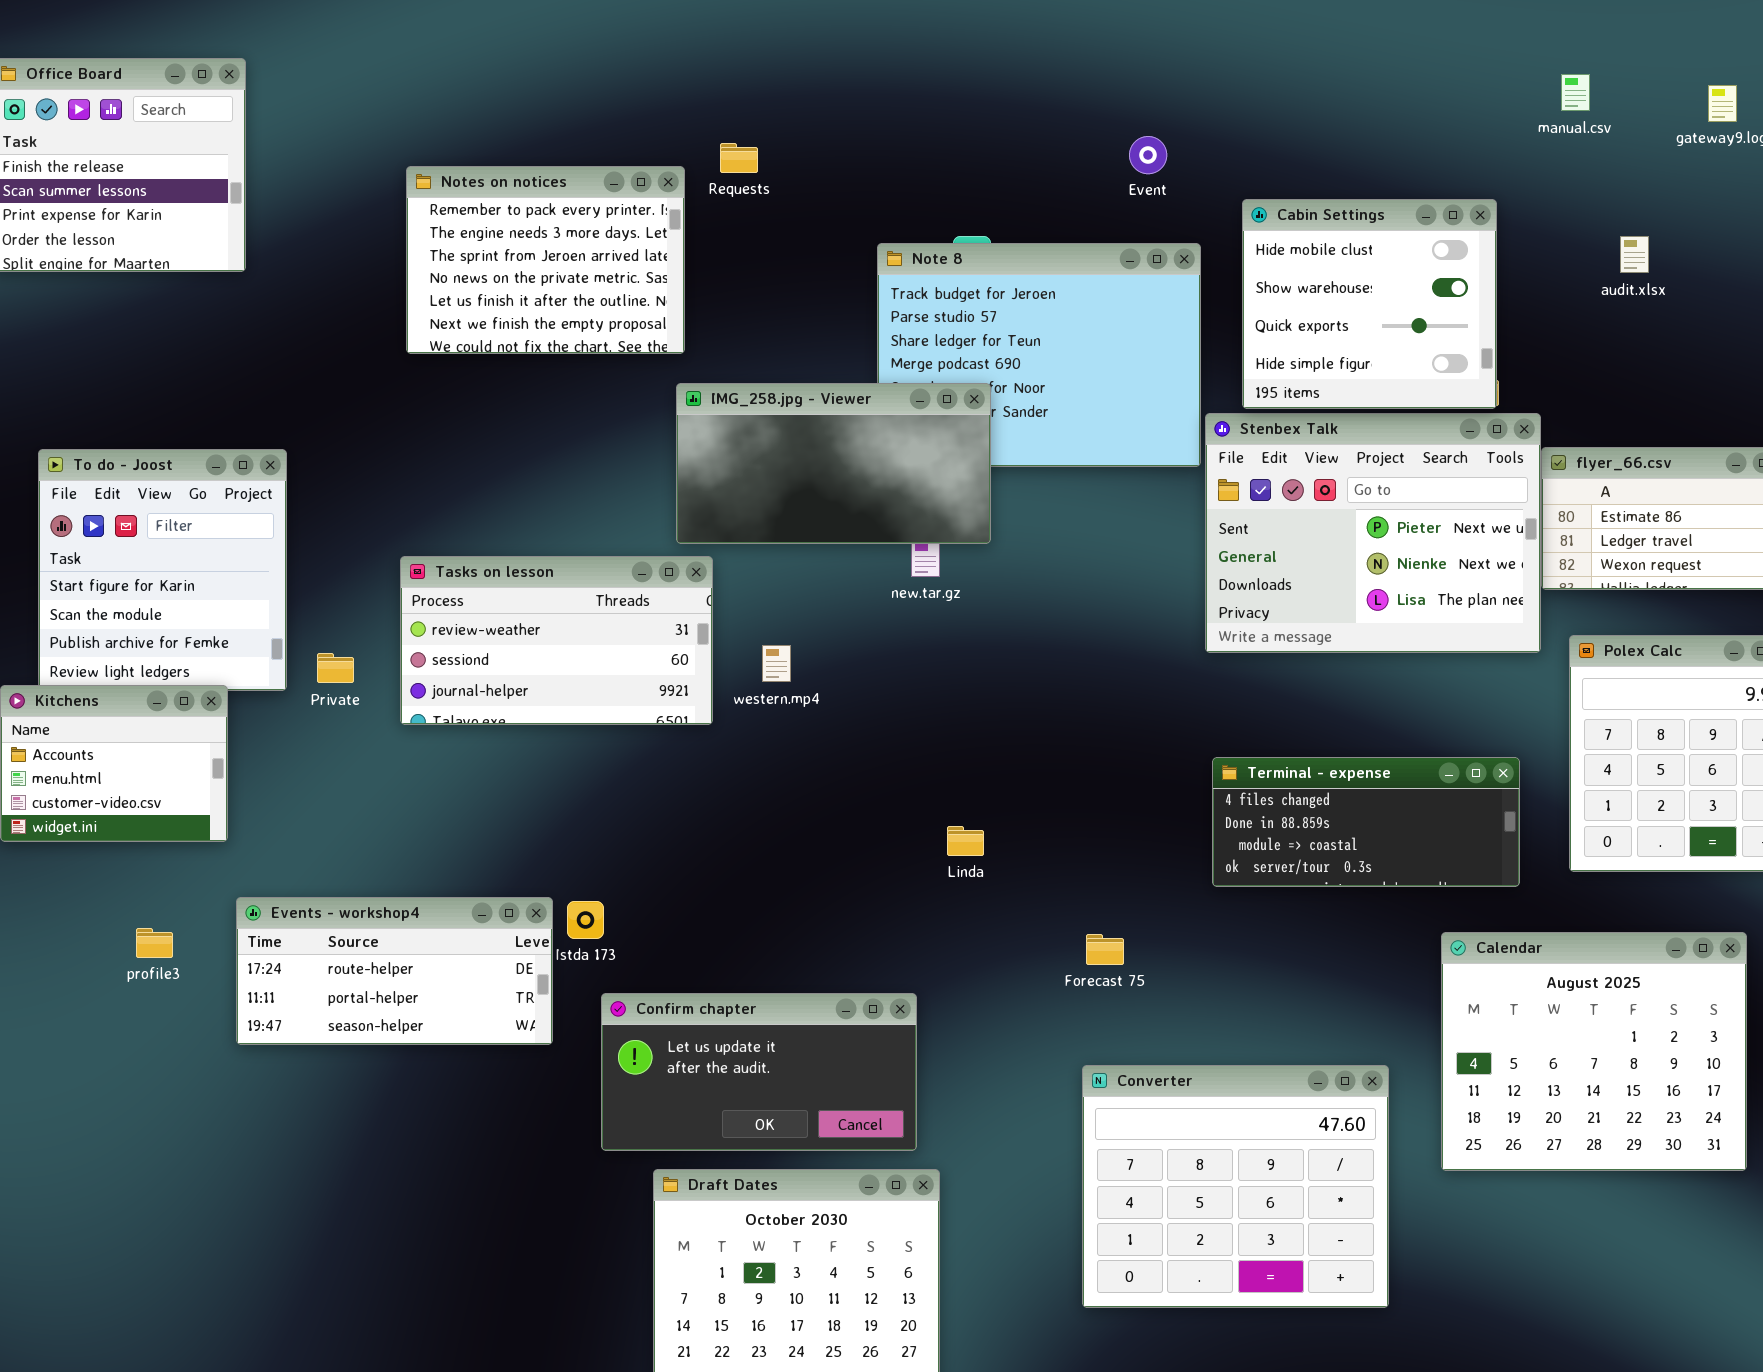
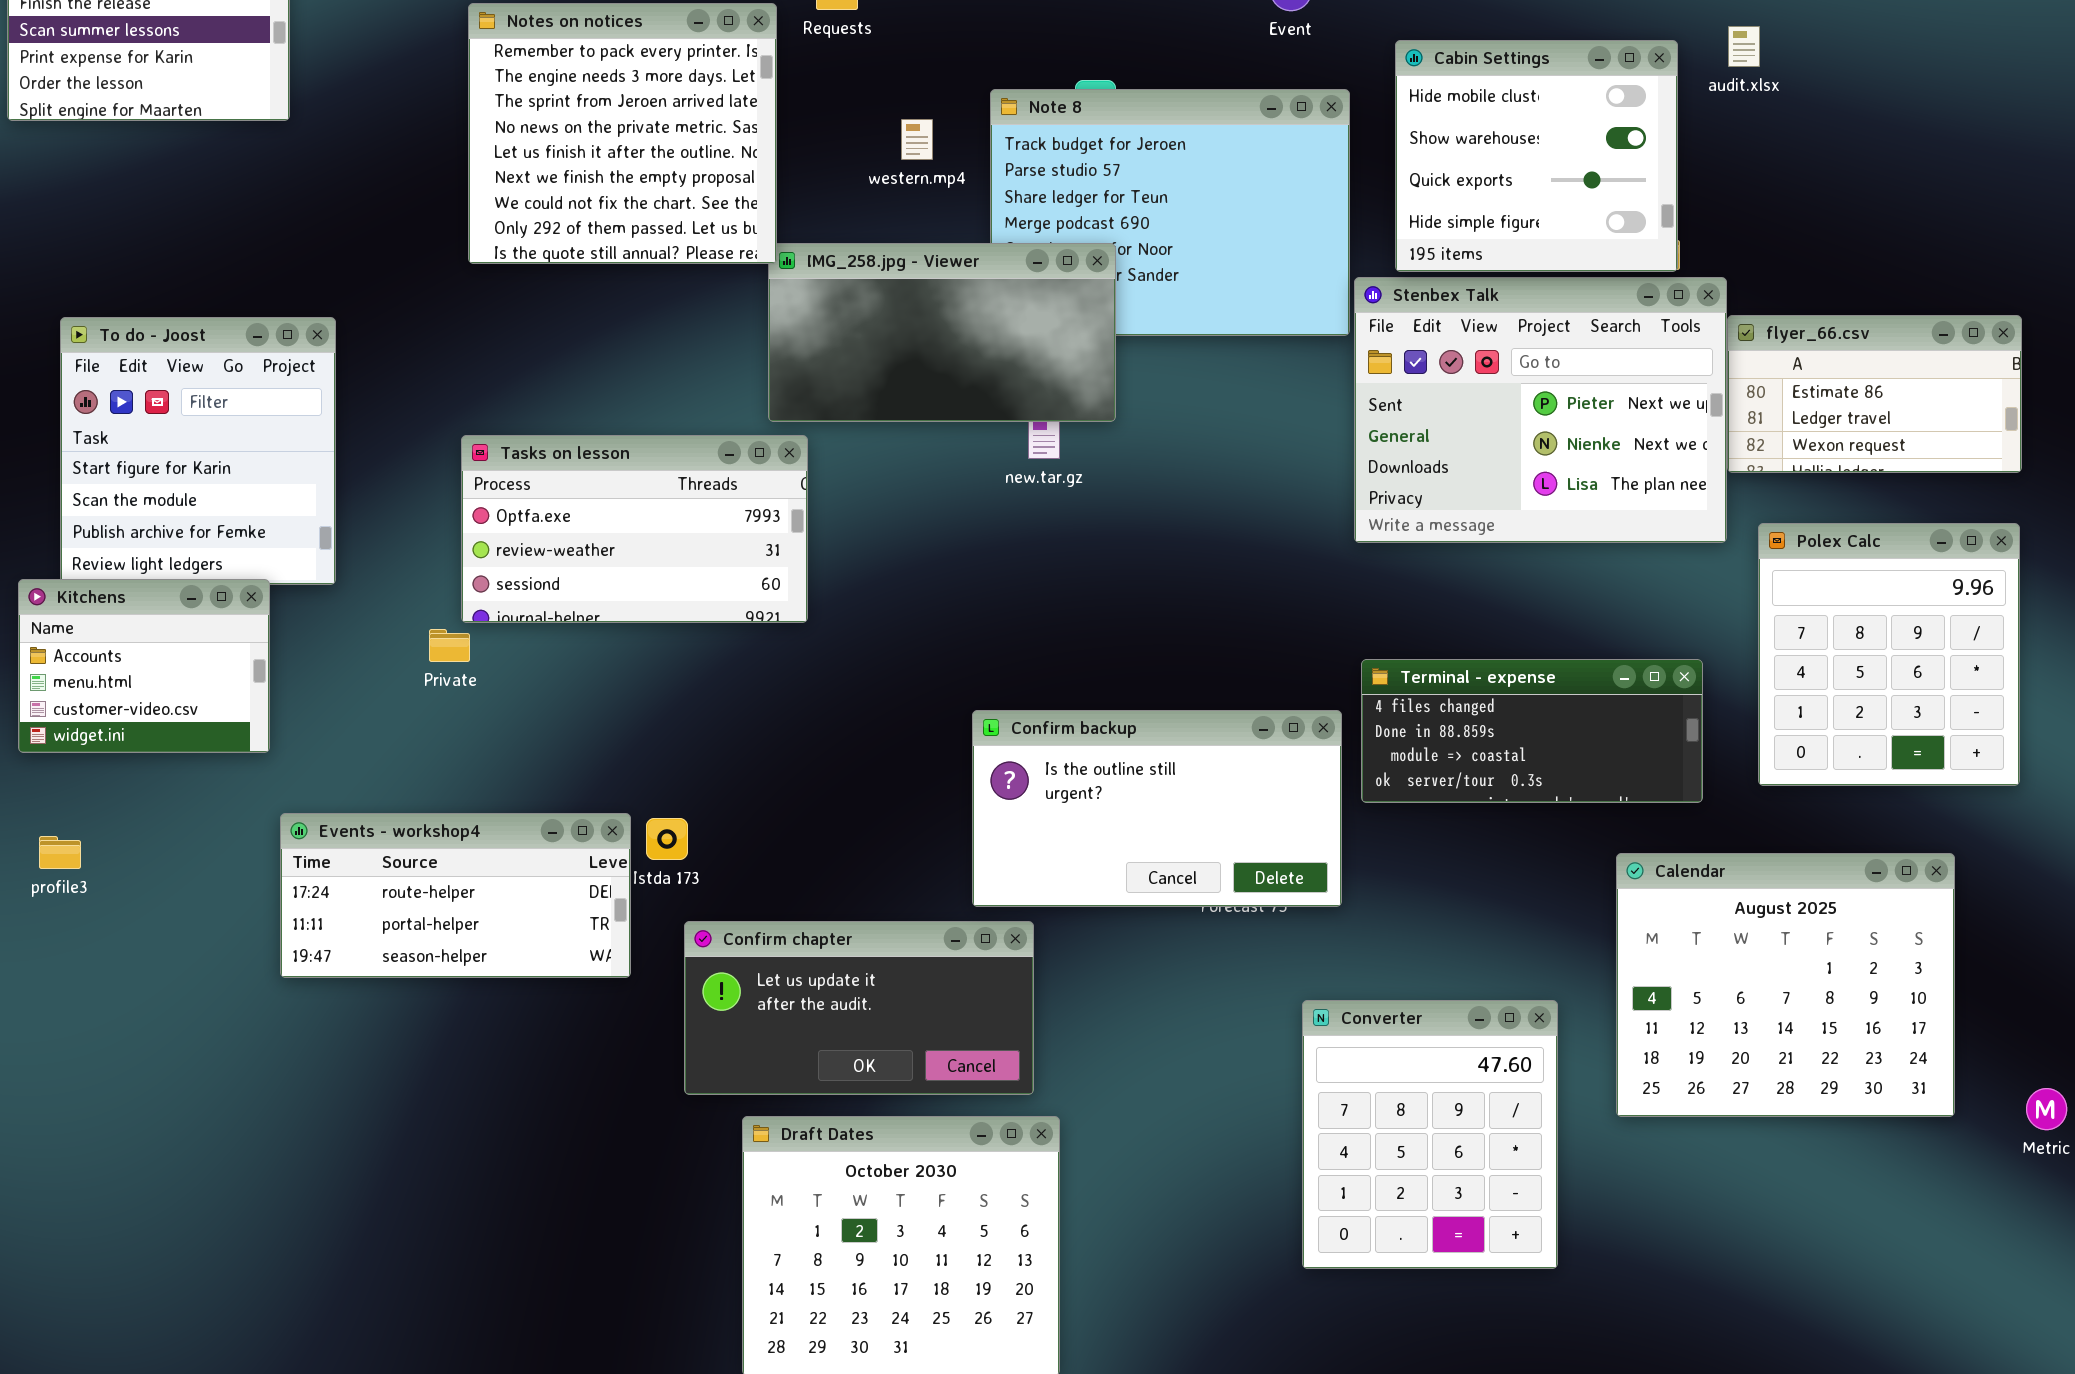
Notes on notices: [406,166,685,354] -> [468,3,777,264], resized
audit.xlsx: [1620,236,1649,273] -> [1728,26,1760,67], moved
Tasks on lesson: [400,556,713,725] -> [461,435,808,623], scrolled up 1 row
western.mp4: [762,645,791,682] -> [901,119,933,160], moved
Private: [317,653,354,683] -> [429,629,470,662], moved
Confirm backup: none -> [972,710,1342,907], opened
profile3: [136,928,173,958] -> [39,836,81,869], moved
Converter: [1082,1065,1389,1308] -> [1302,1000,1558,1269], resized

